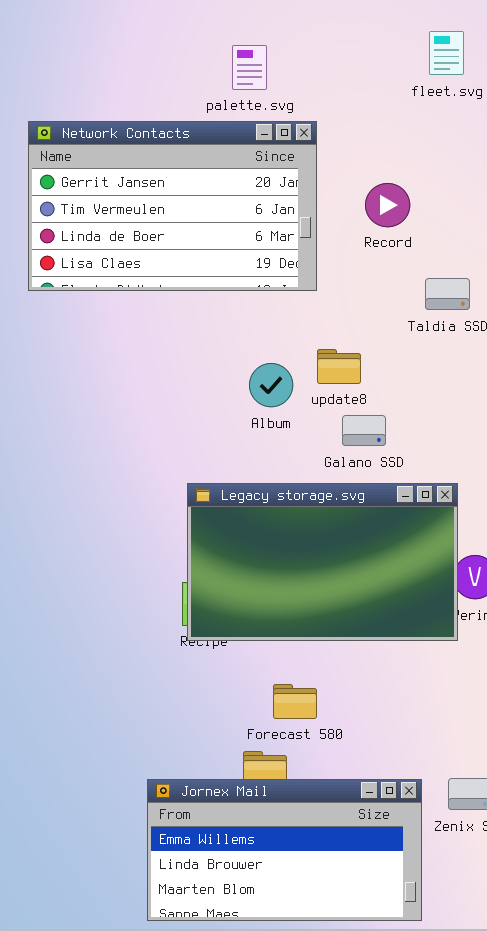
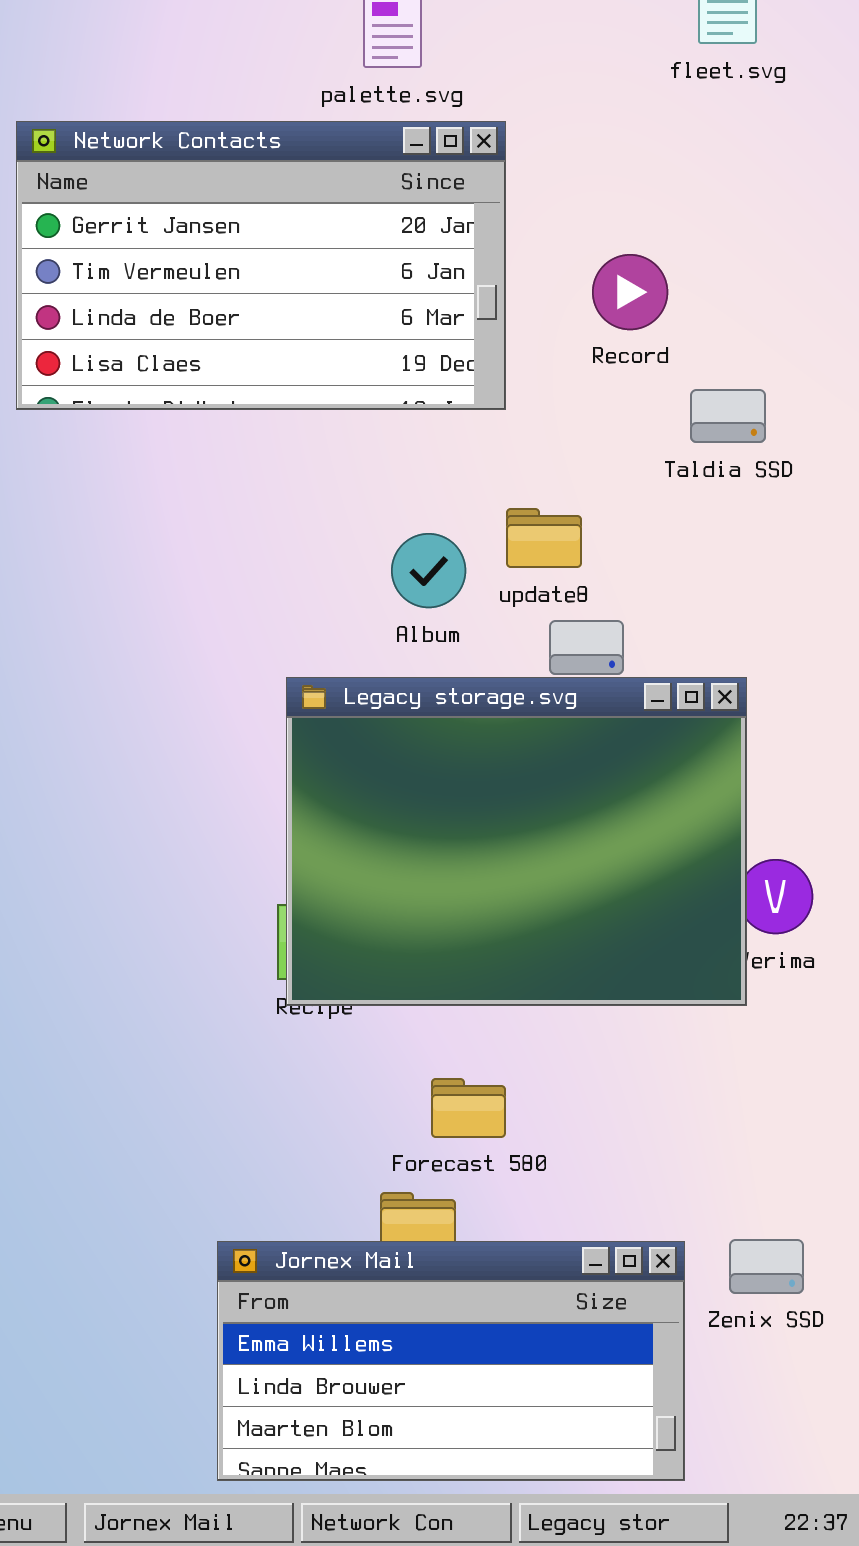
Record: [365,183,410,227] -> [592,254,668,330], moved
Legacy storage.svg: [187,483,458,641] -> [286,677,747,1006], resized

